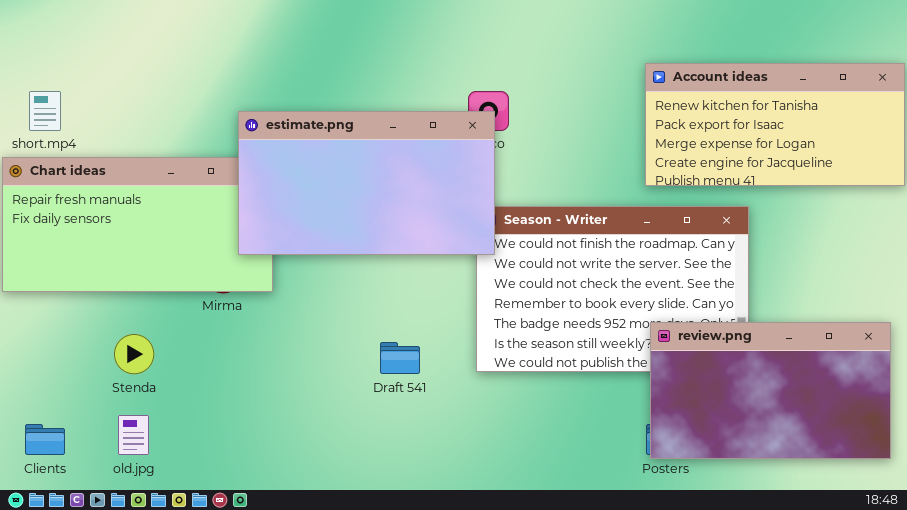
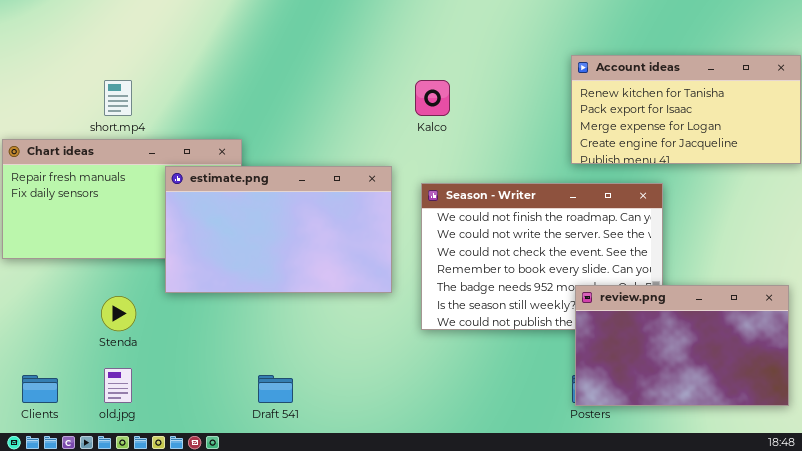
short.mp4: [29,91,61,131] -> [104,80,132,116], moved
estimate.png: [238,111,495,255] -> [165,166,392,293], moved
Draft 541: [380,342,420,374] -> [258,375,293,403], moved

